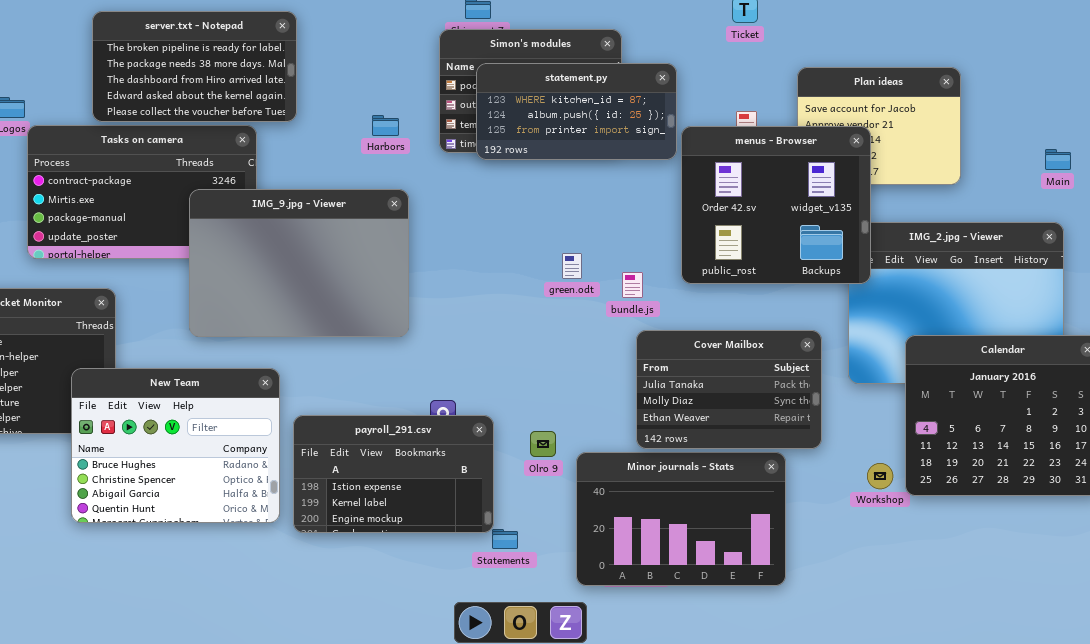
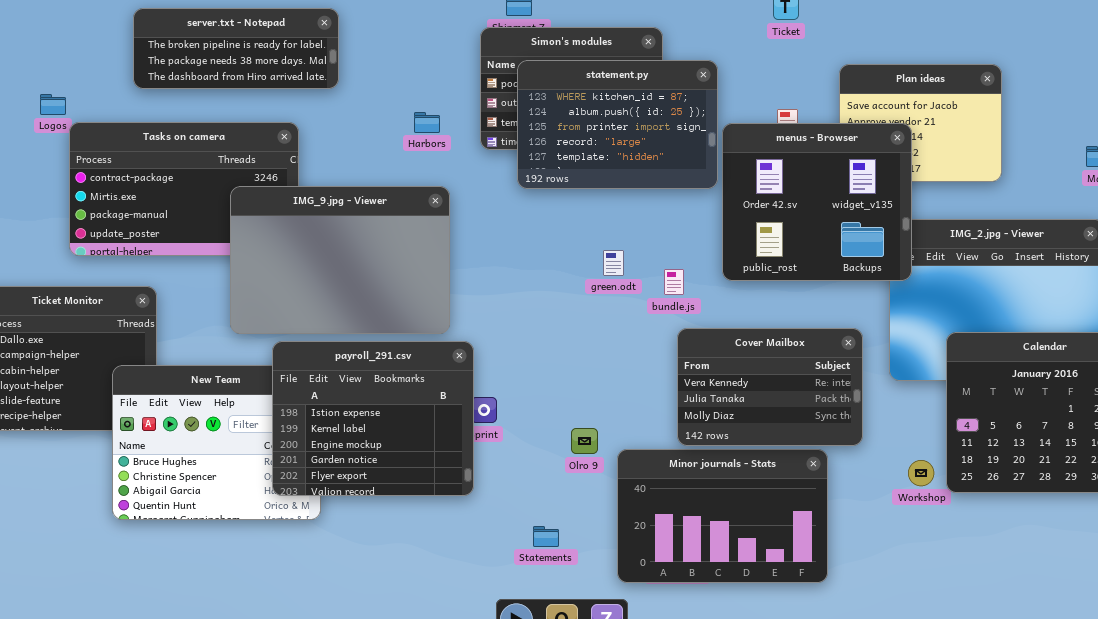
server.txt - Notepad: [92,11,297,122] -> [133,8,339,89], resized
statement.py: [476,63,677,160] -> [517,60,718,189], resized
Cover Mailbox: [636,330,822,449] -> [677,328,863,446], scrolled up 1 row
payroll_291.csv: [293,415,494,533] -> [272,341,474,496], moved, resized

